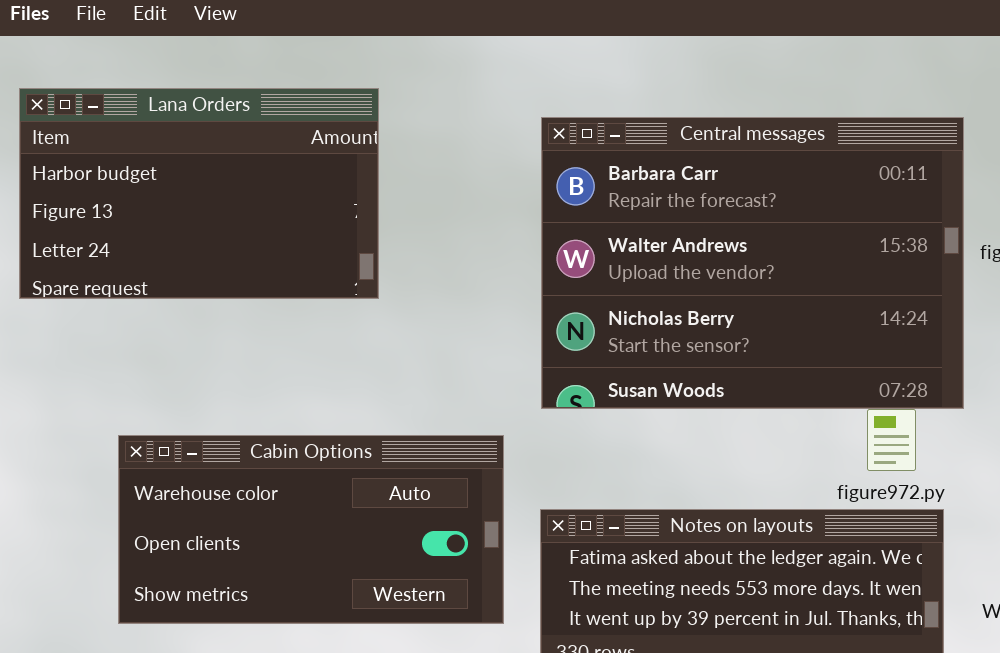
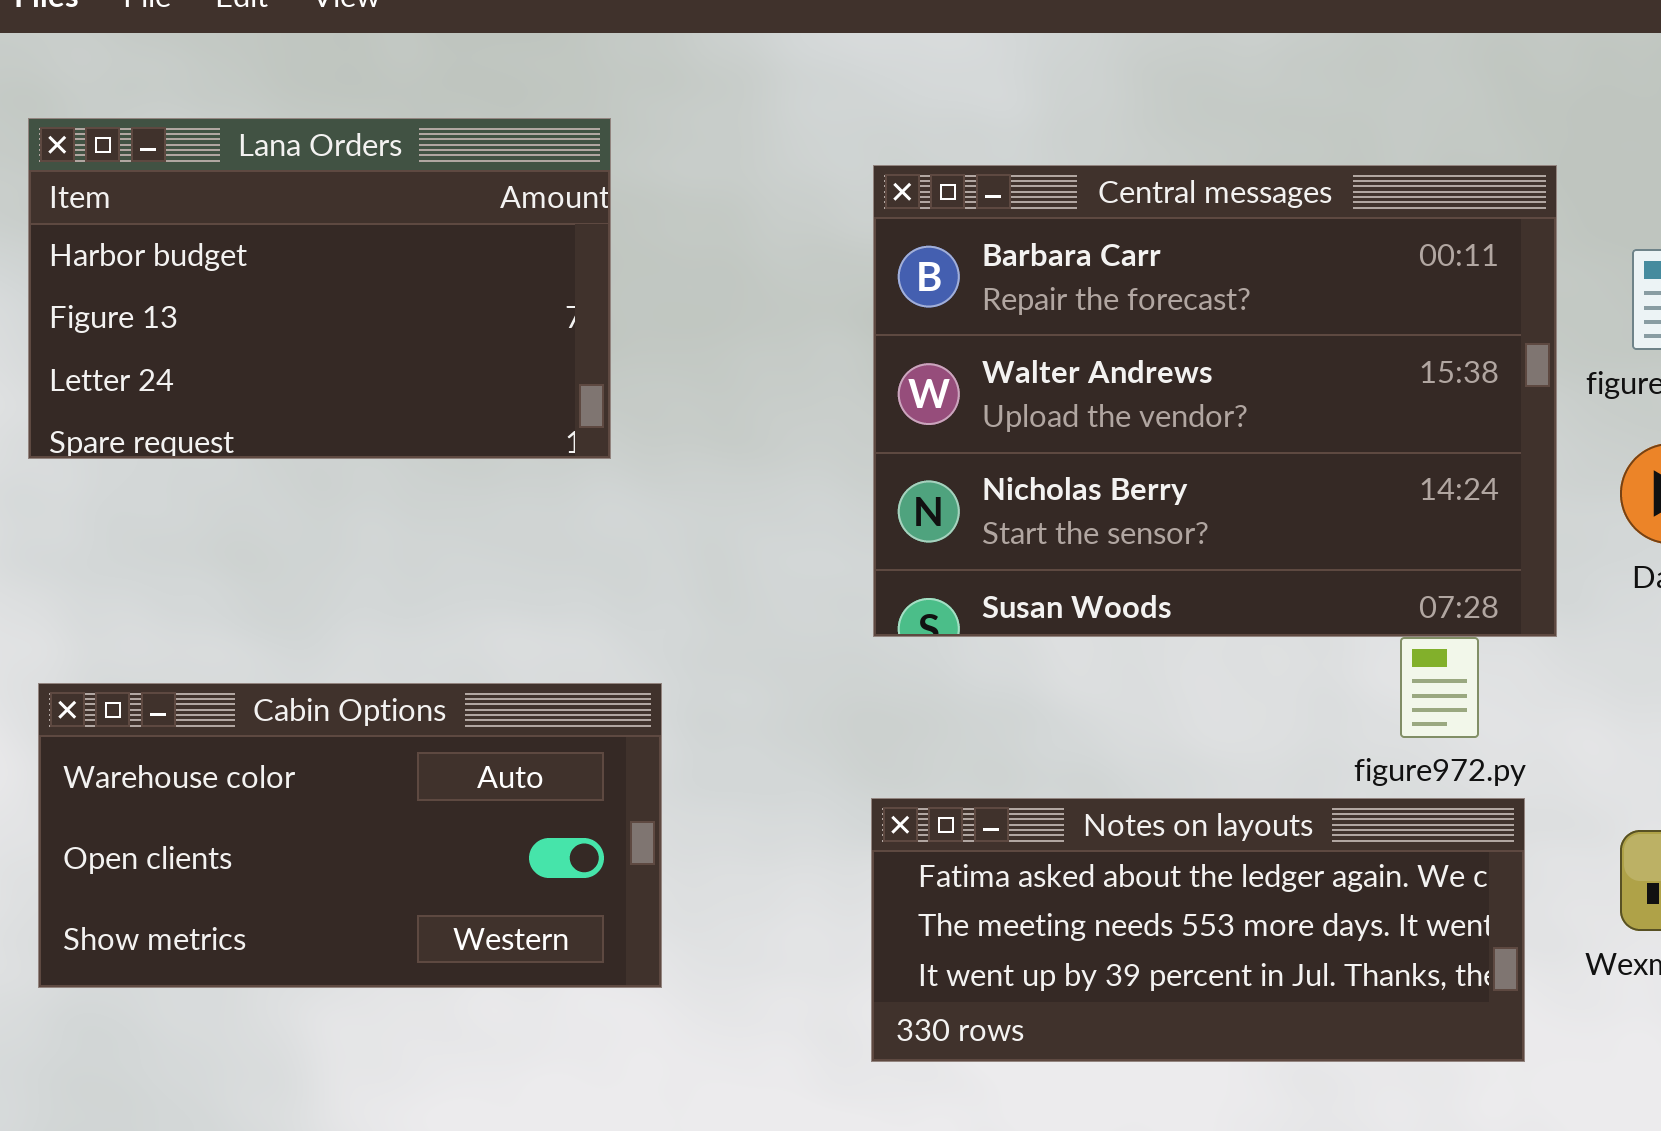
Cabin Options: [118,435,504,624] -> [38,683,662,988], moved

